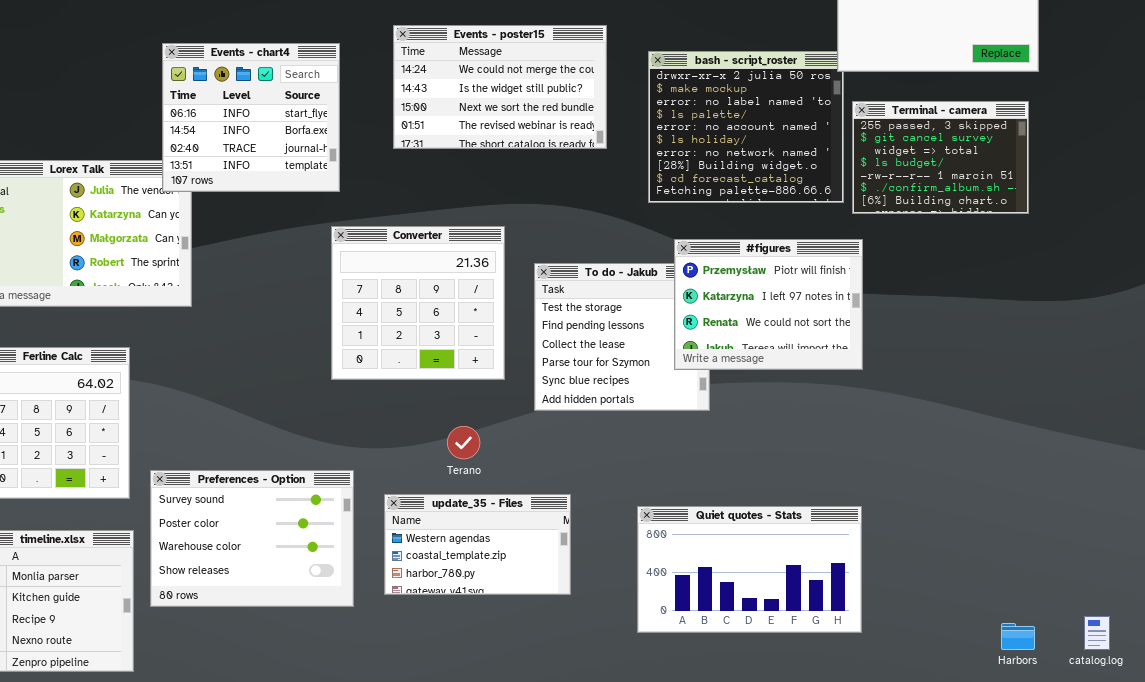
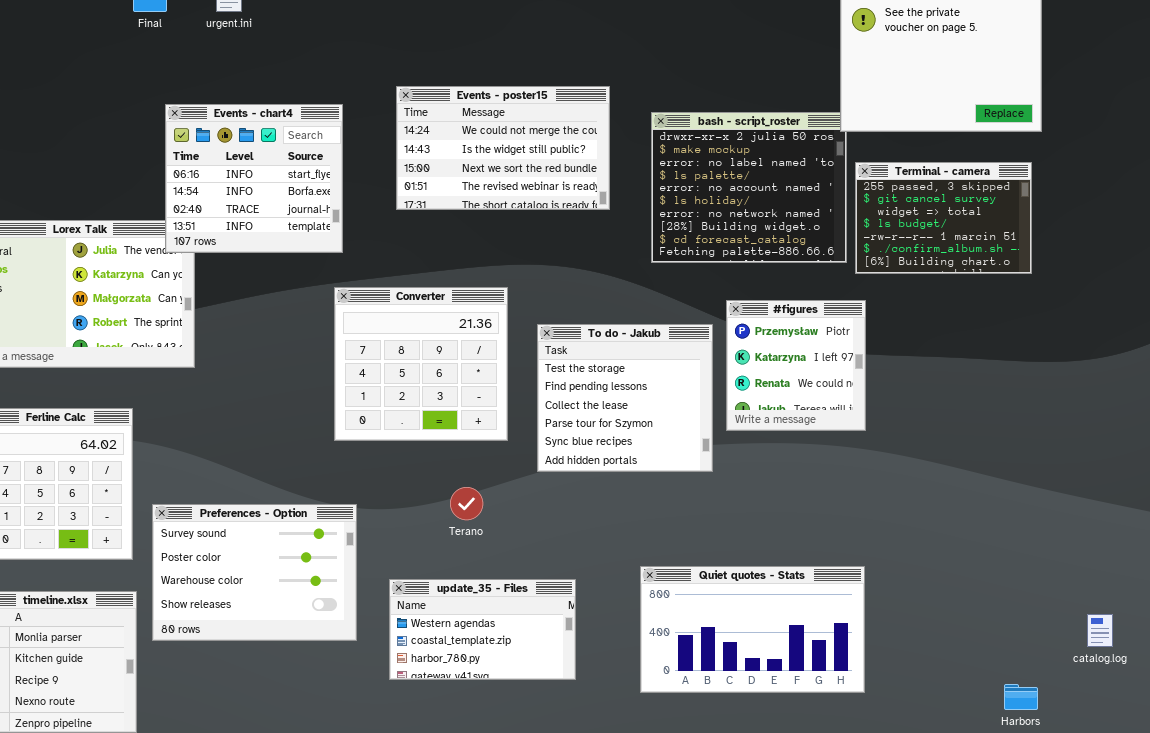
#figures: [674,239,863,370] -> [726,300,866,431], resized
Preferences - Option: [150,470,354,607] -> [152,504,357,641], moved
update_35 - Files: [384,494,571,595] -> [389,579,576,680], moved
catalog.log: [1084,616,1110,650] -> [1087,614,1113,647], moved

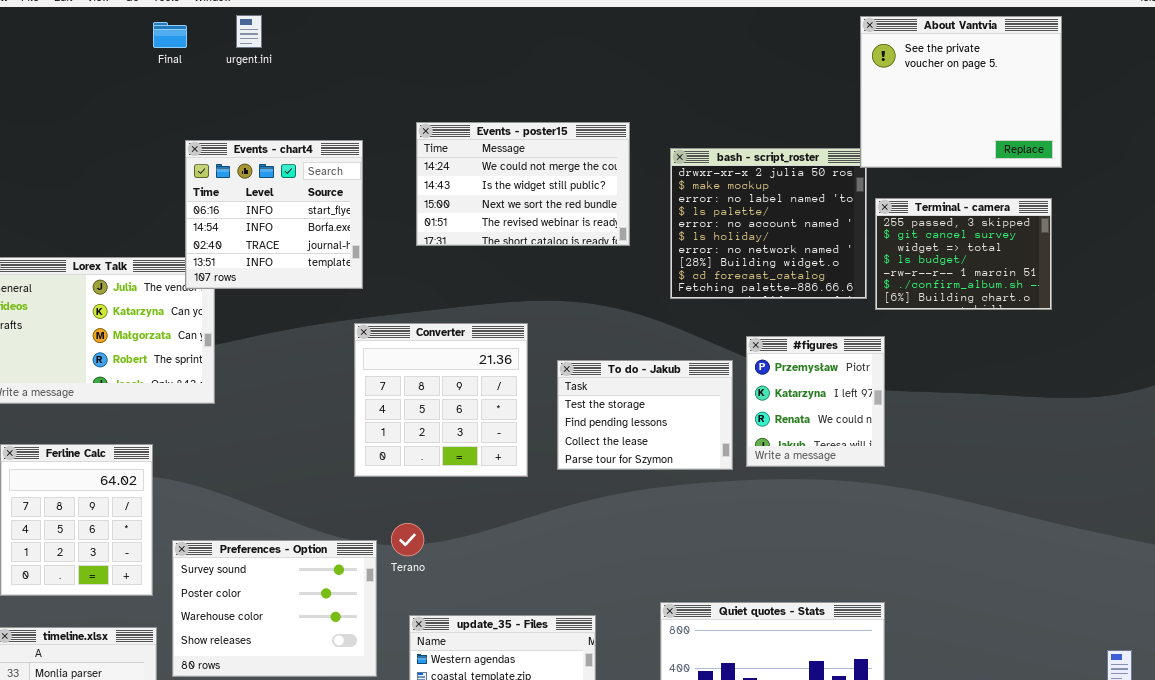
To do - Jakub: [537,324,713,472] -> [557,360,733,470], resized
Terano: [450,487,483,520] -> [391,523,424,556], moved

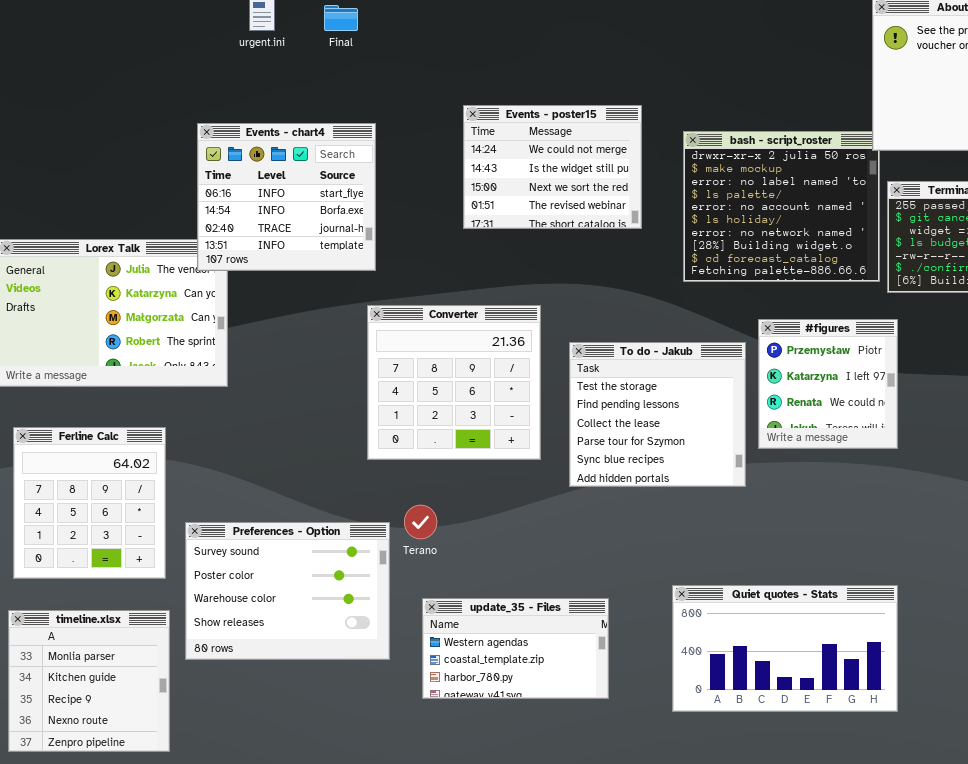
Final: [153,22,187,48] -> [324,5,358,31], moved
Events - poster15: [416,122,630,246] -> [463,105,642,229], resized
To do - Jakub: [557,360,733,470] -> [569,342,746,487], resized

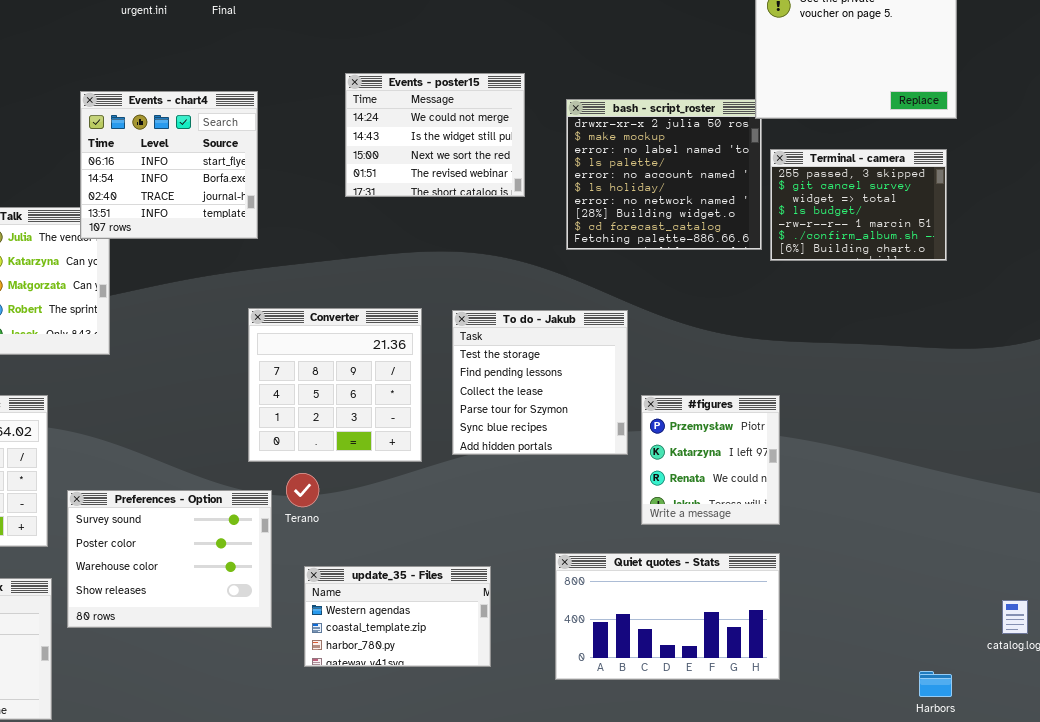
Converter: [367,305,541,460] -> [248,308,422,462], moved
#figures: [758,319,898,449] -> [641,395,780,525], moved

